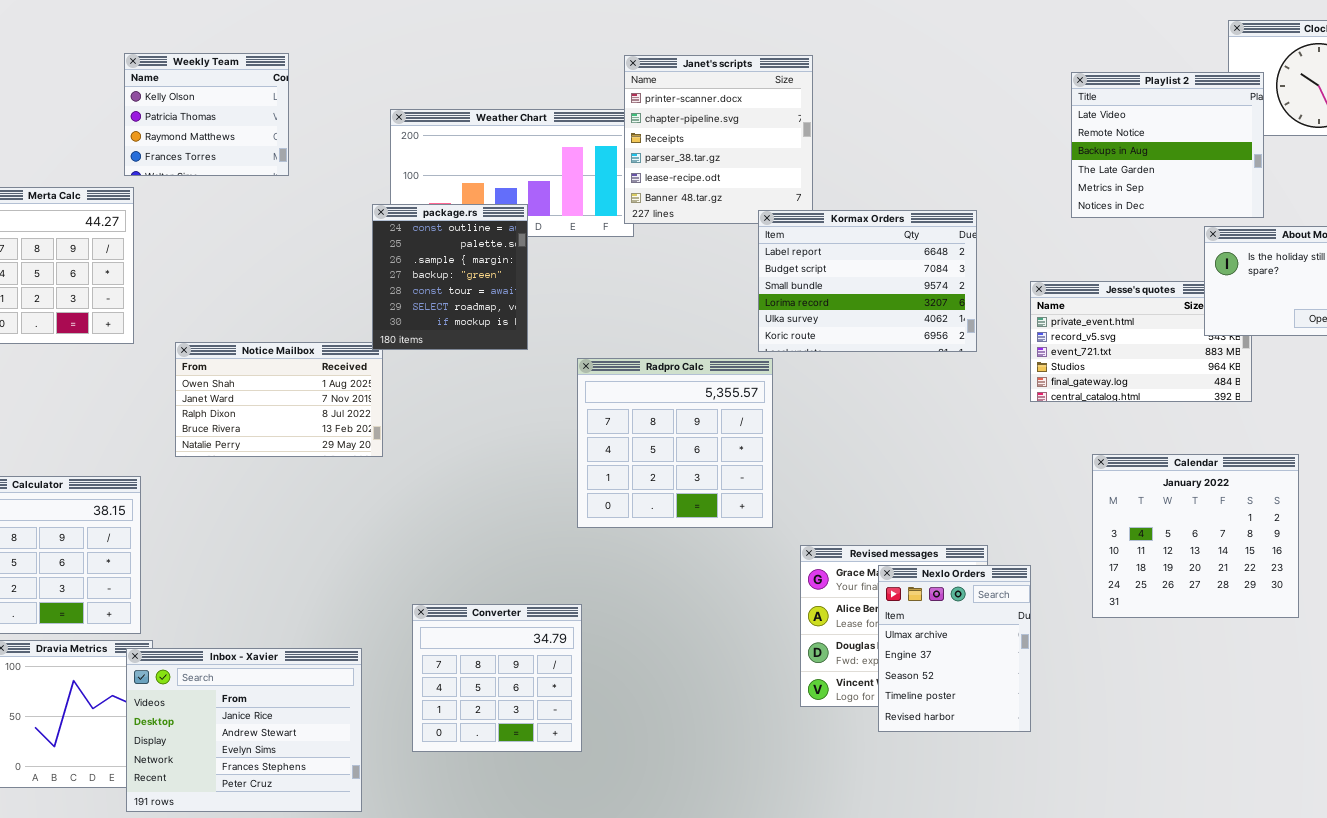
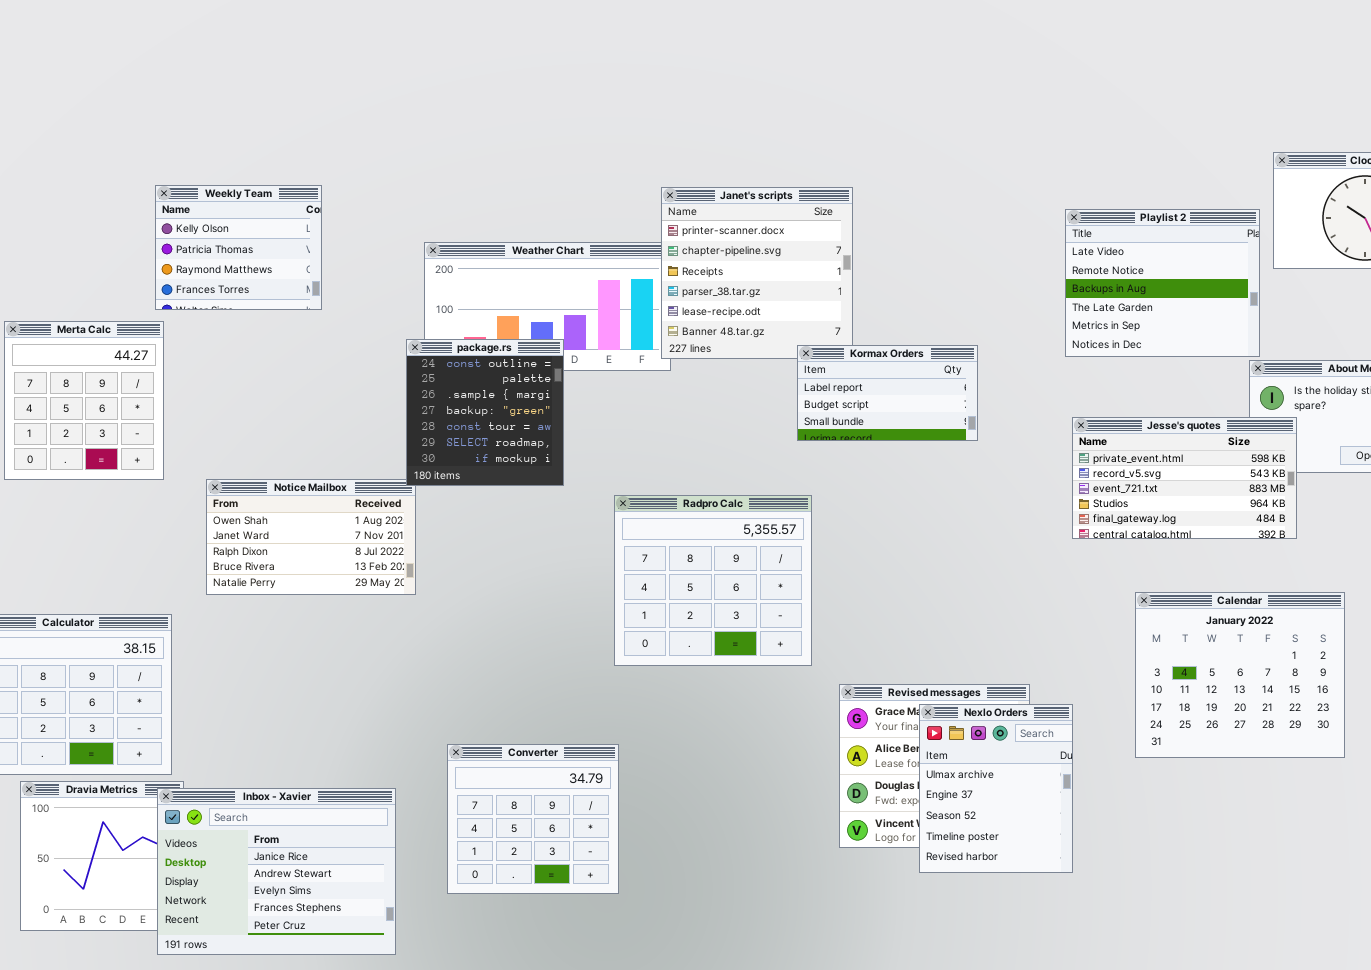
Playlist 2: [1071,72,1264,218] -> [1065,209,1260,357], moved
Kormax Orders: [758,210,977,352] -> [797,345,978,441], resized
Jesse's quotes: [1030,281,1252,402] -> [1072,417,1297,539], raised

